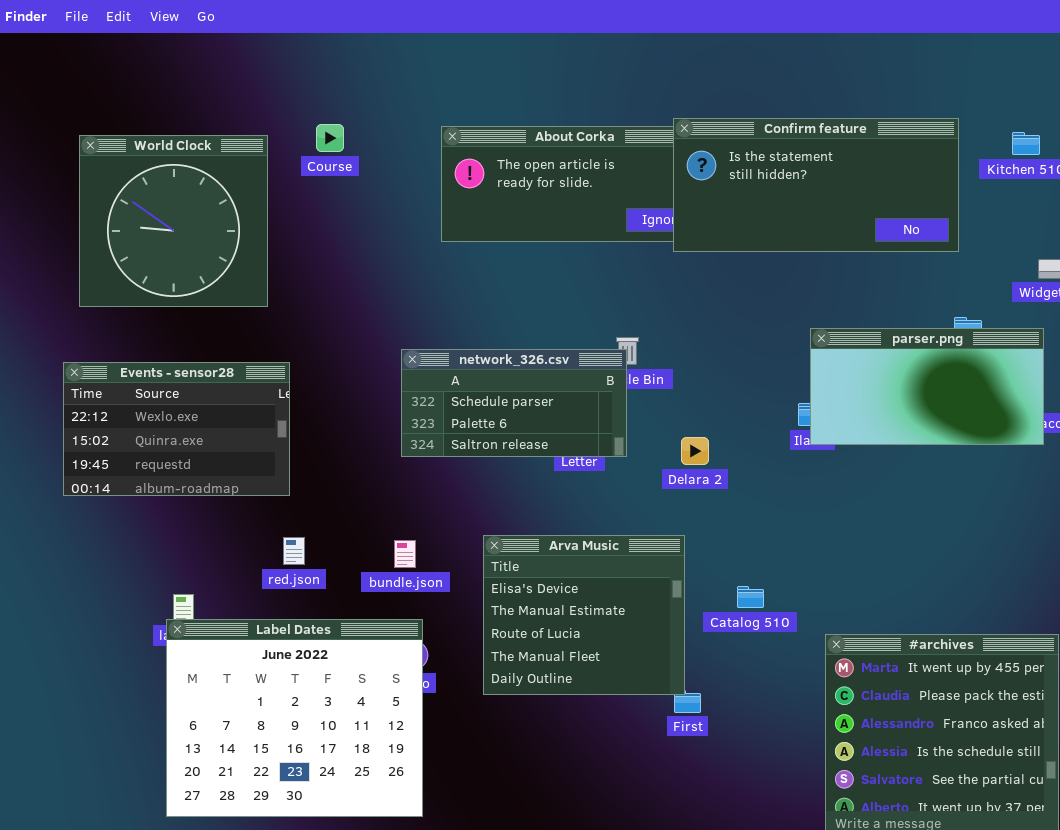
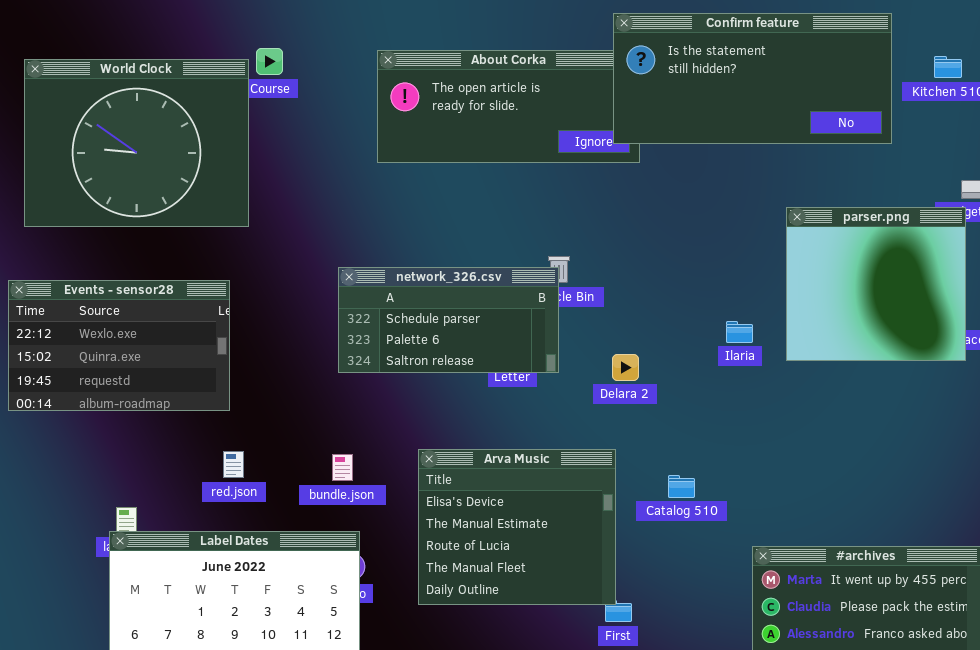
Confirm feature: [673,118,959,252] -> [613,13,892,144], moved
World Clock: [79,135,268,307] -> [24,59,249,227], resized
parser.png: [810,328,1044,445] -> [786,207,966,361], resized
Catalog 510: [737,586,764,608] -> [668,475,695,498], moved

